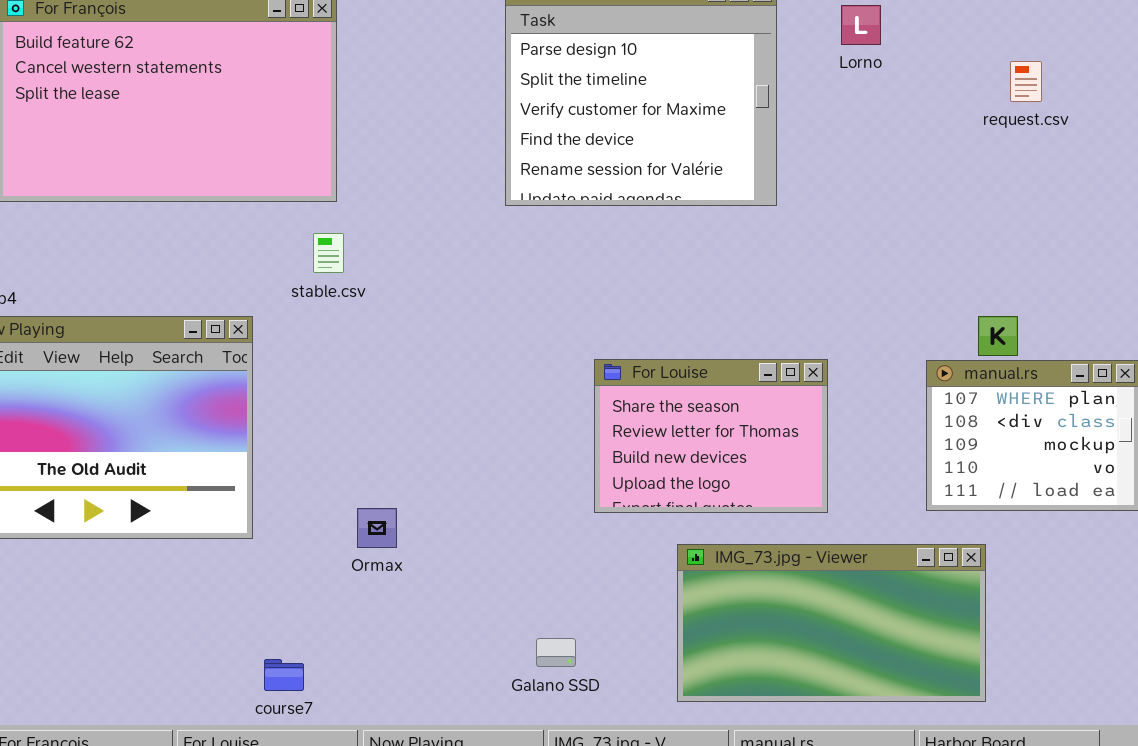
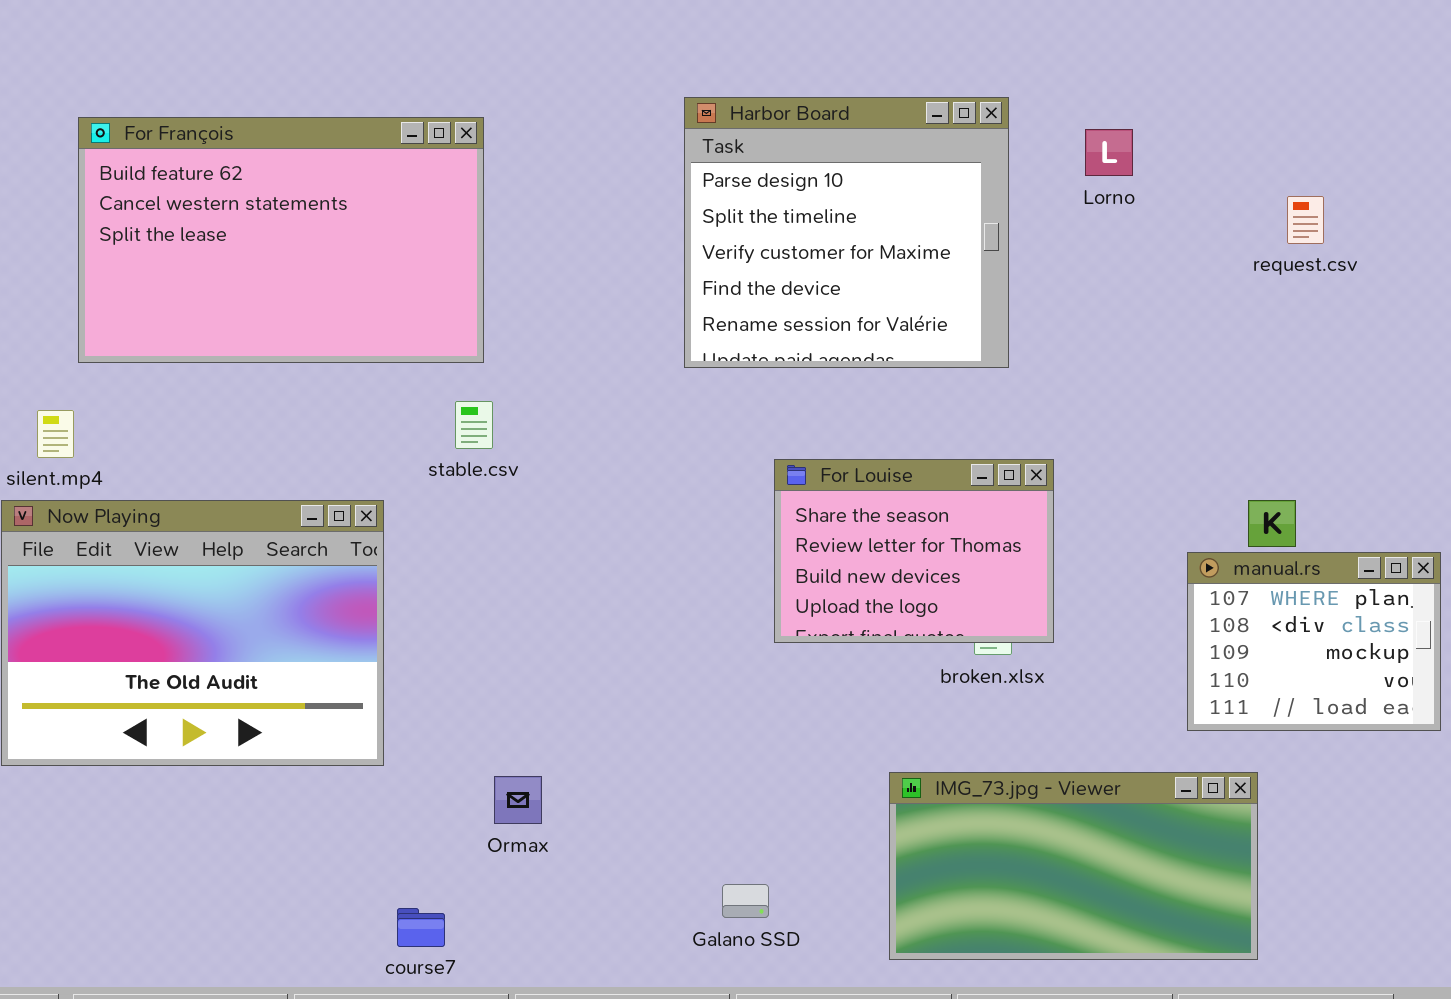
For Louise: [594,359,828,513] -> [774,459,1054,643], moved
Ormax: [357,508,397,548] -> [494,776,542,824], moved

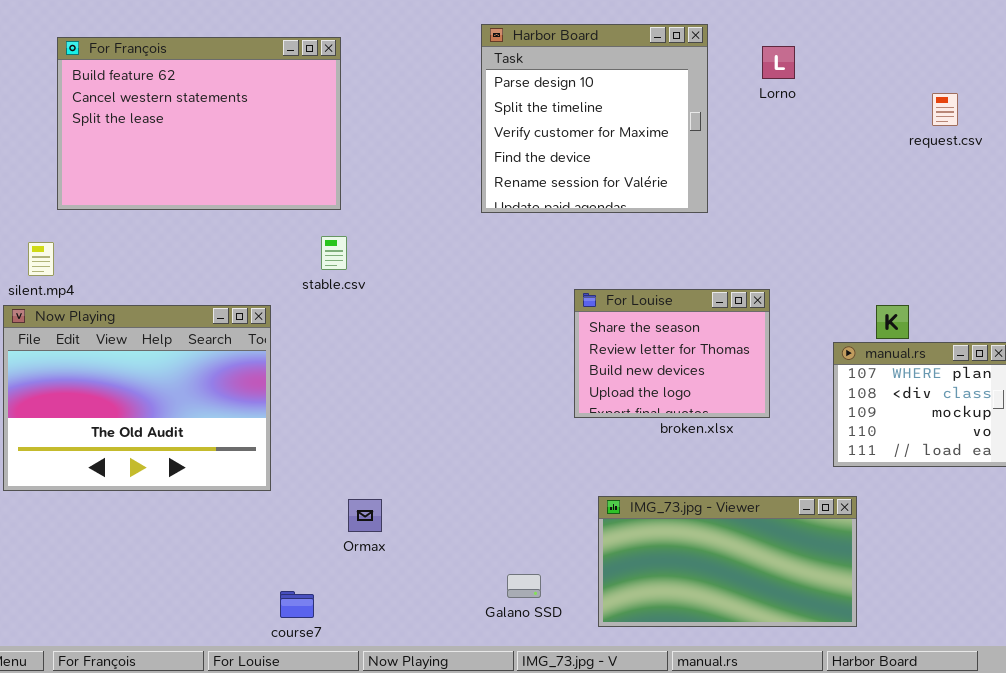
request.csv: [1287,196,1324,244] -> [932,93,958,126], moved
For Louise: [774,459,1054,643] -> [574,289,770,418], moved
IMG_73.jpg - Viewer: [889,772,1258,960] -> [598,496,857,627], moved

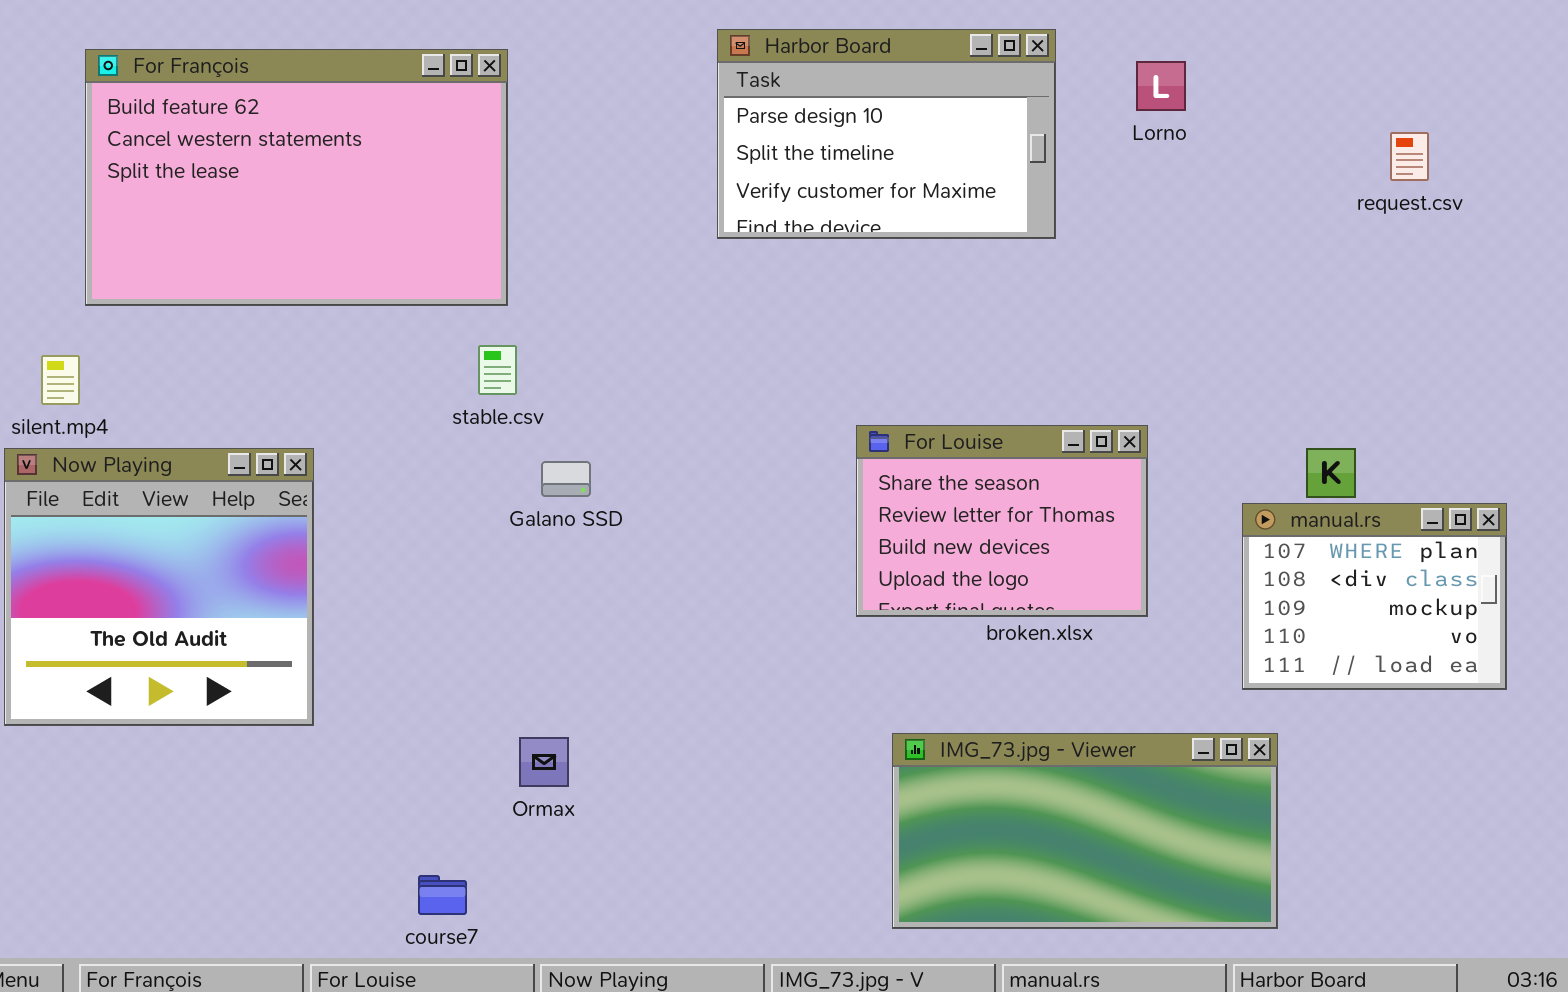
Harbor Board: [481,24,708,213] -> [717,29,1056,239], resized
Now Playing: [3,305,271,491] -> [4,448,314,726], resized
Galano SSD: [507,574,541,598] -> [541,461,591,497], moved

